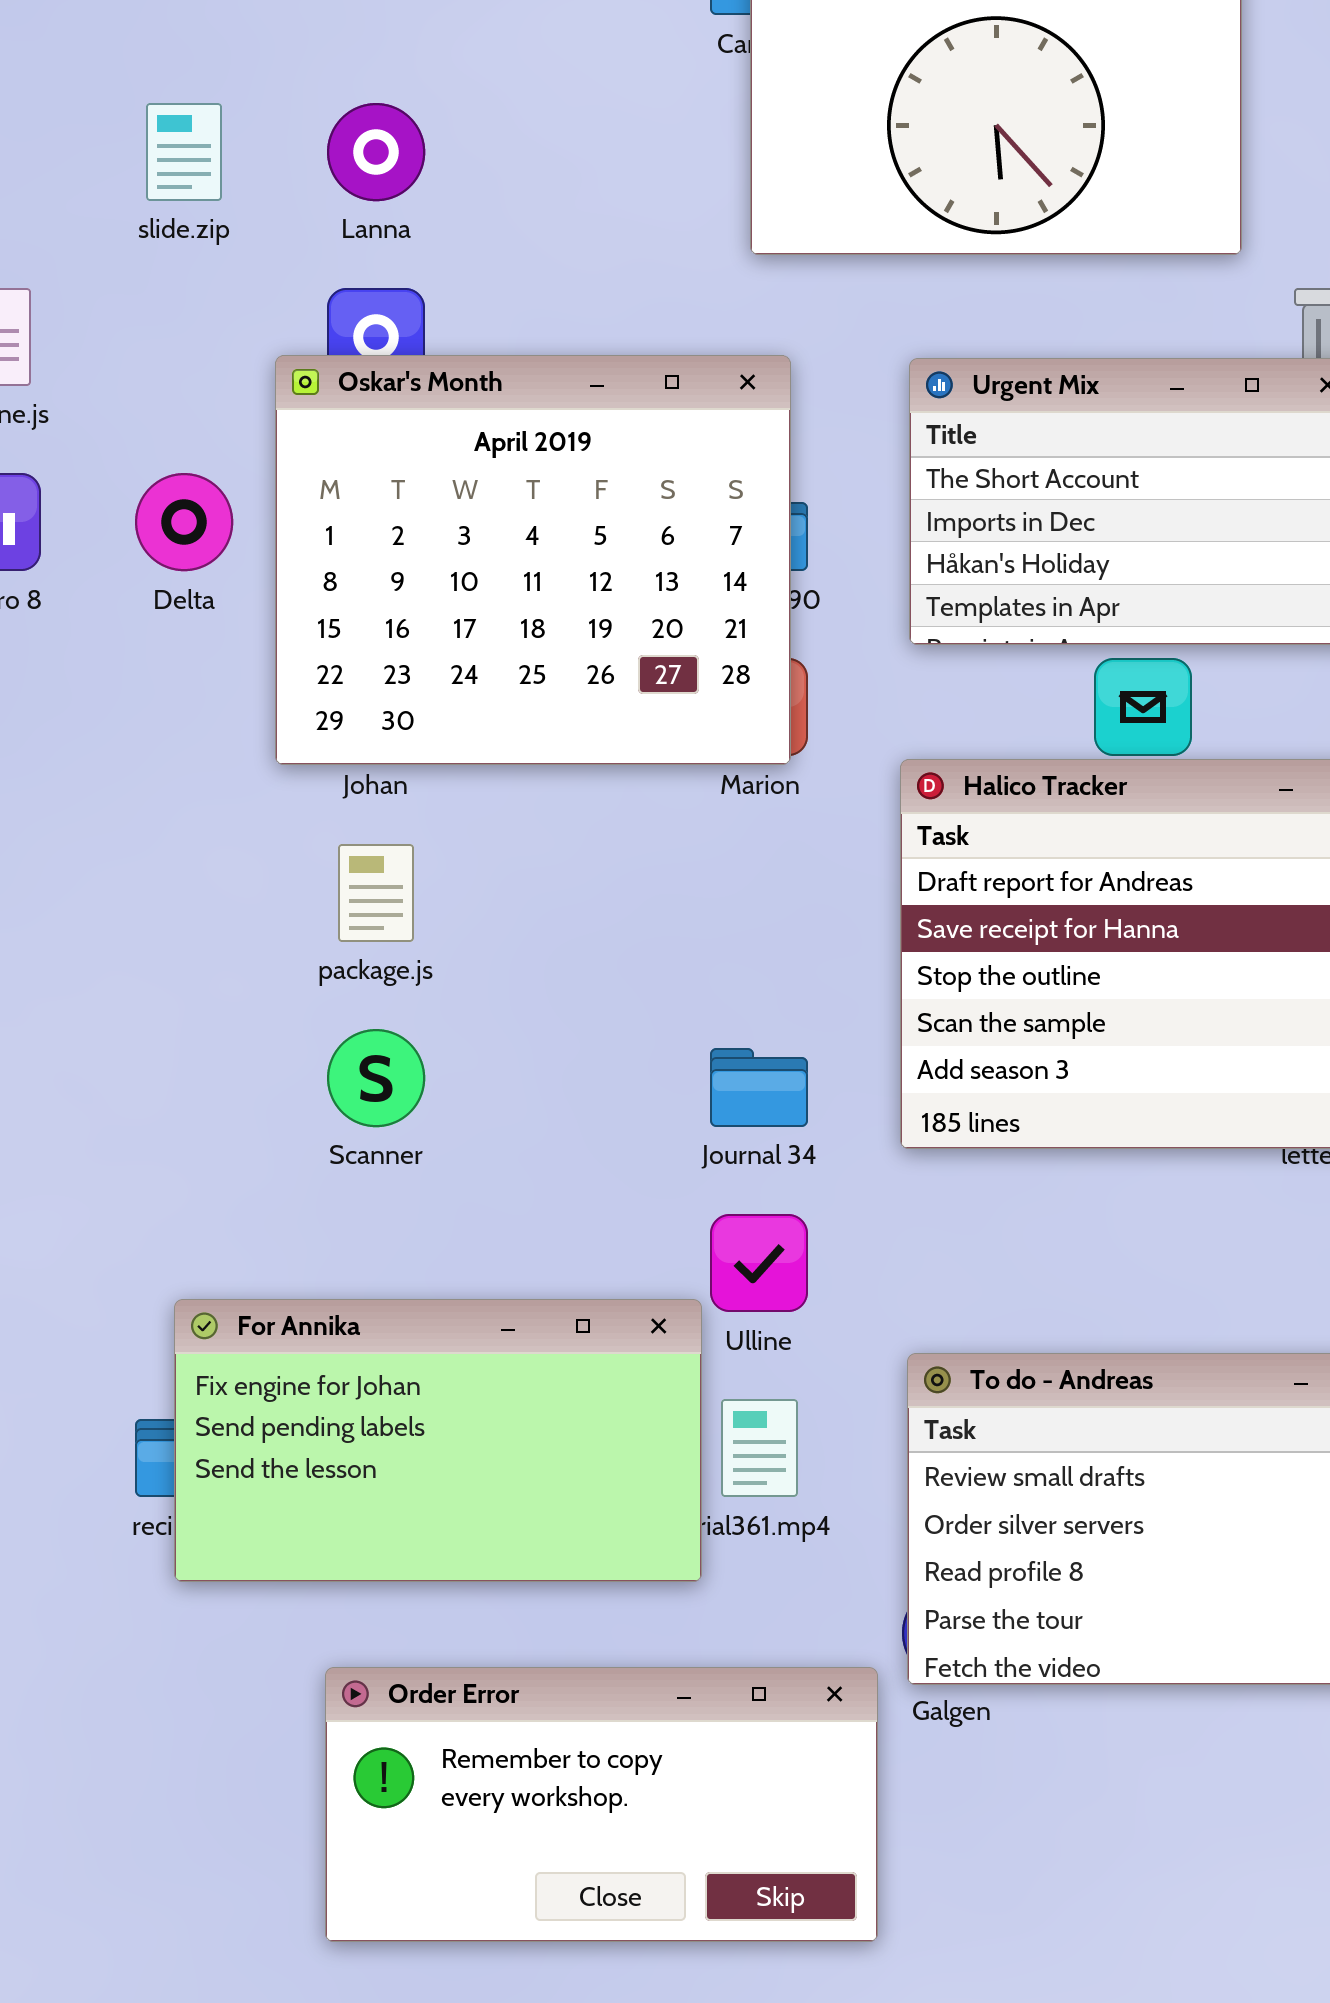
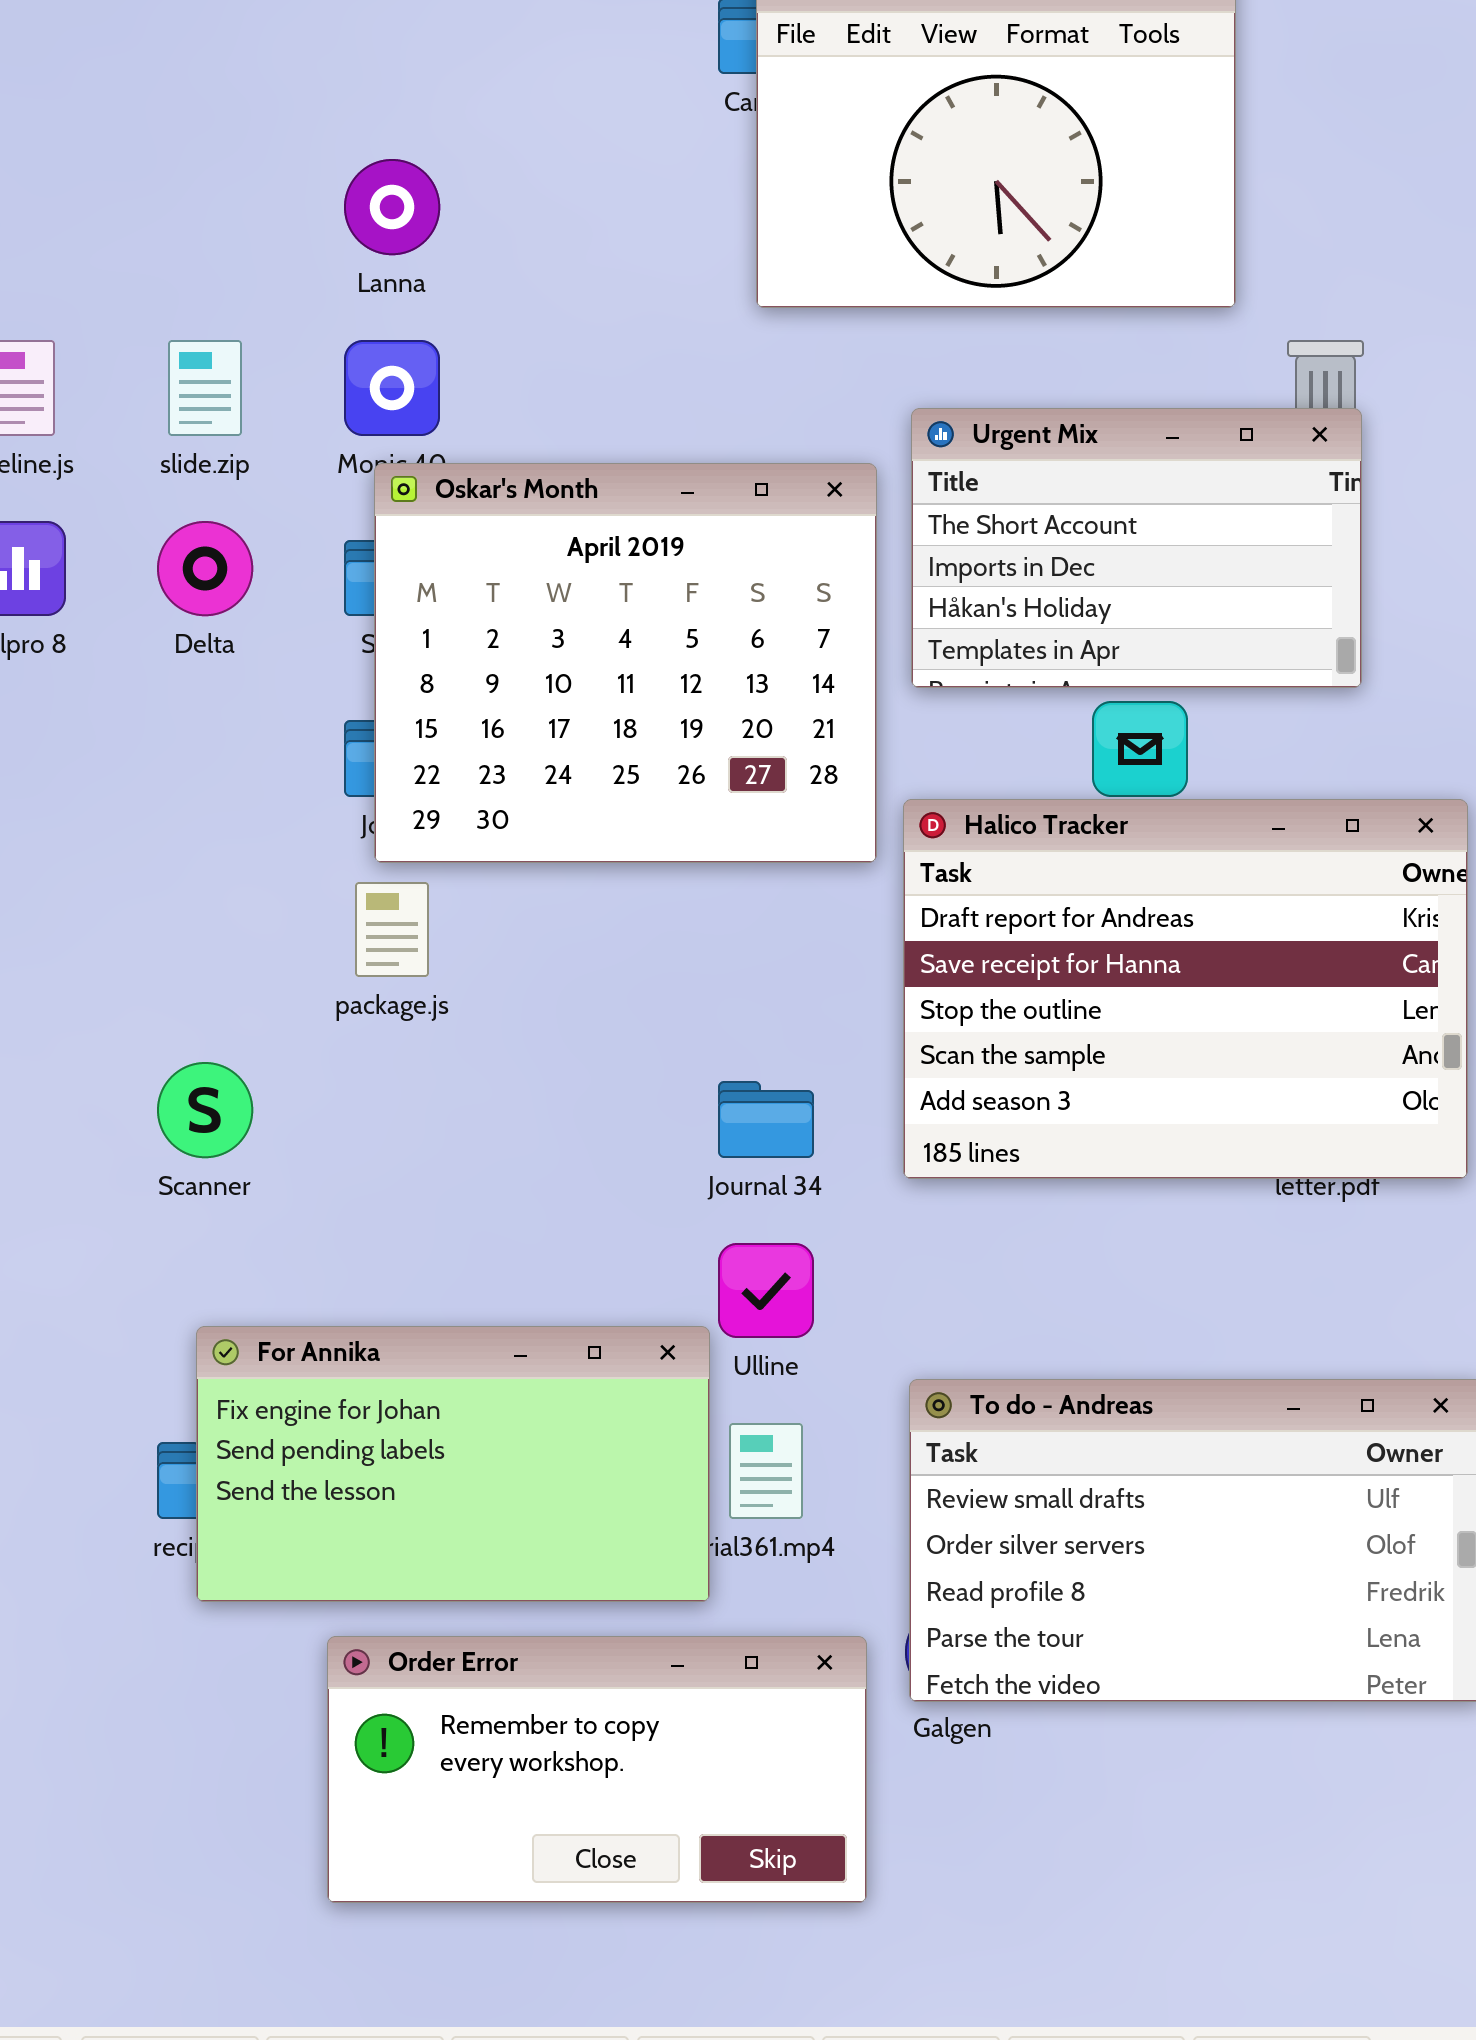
slide.zip: [146,103,222,201] -> [168,340,242,436], moved
Oskar's Month: [275,355,791,765] -> [374,463,877,863], moved
Scanner: [327,1029,425,1127] -> [157,1062,253,1158], moved
Order Error: [325,1667,878,1942] -> [327,1636,867,1903], moved

